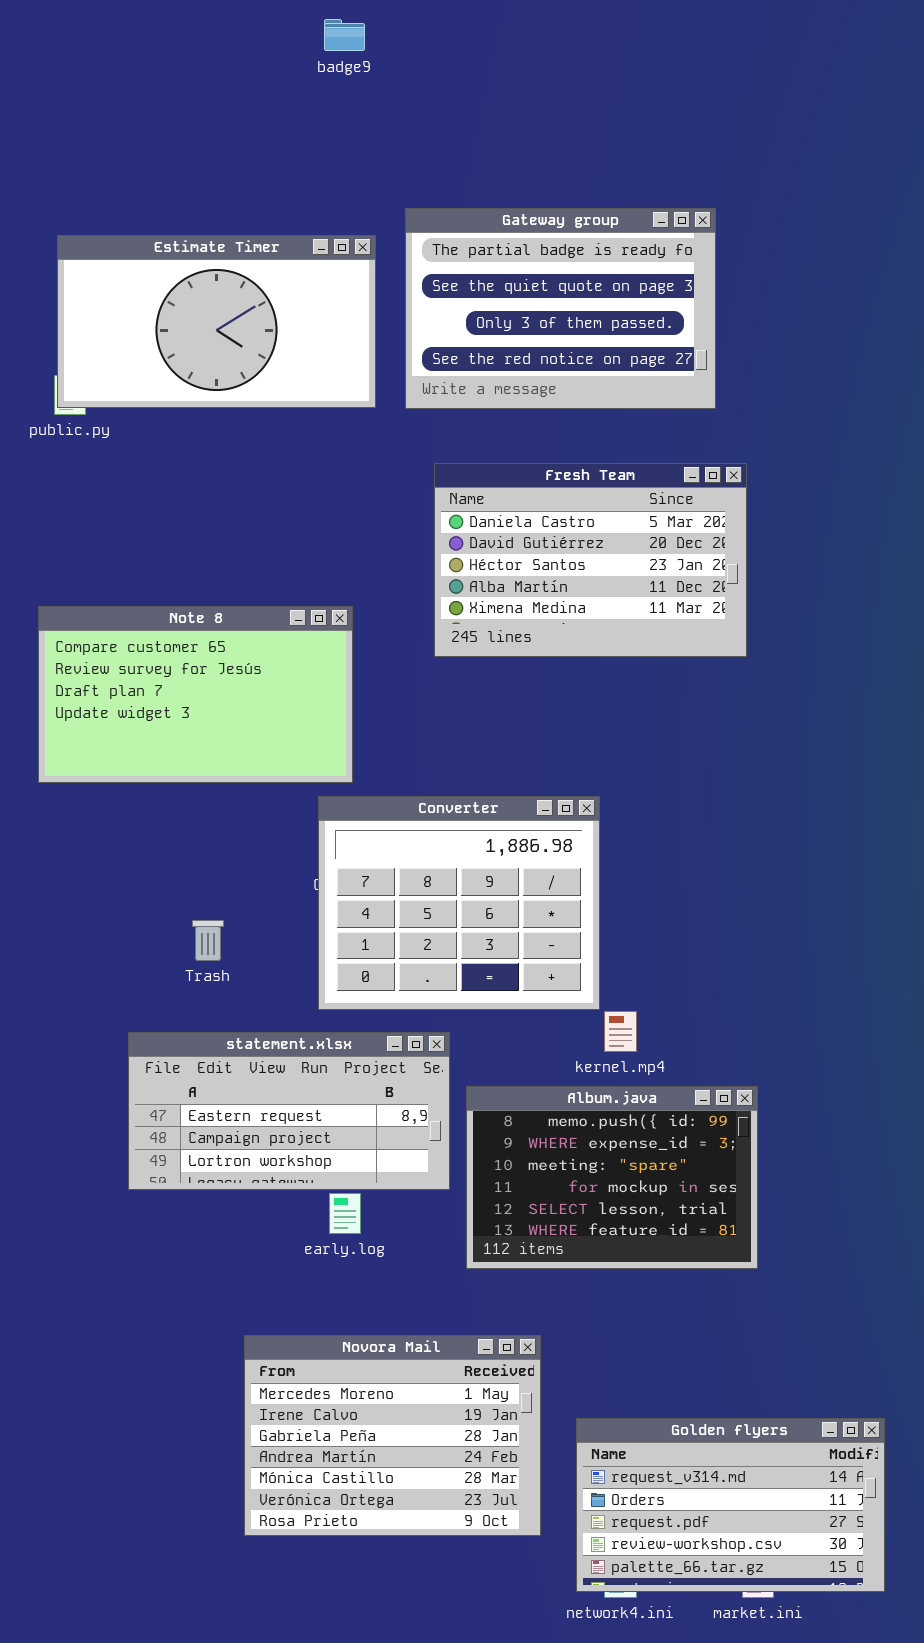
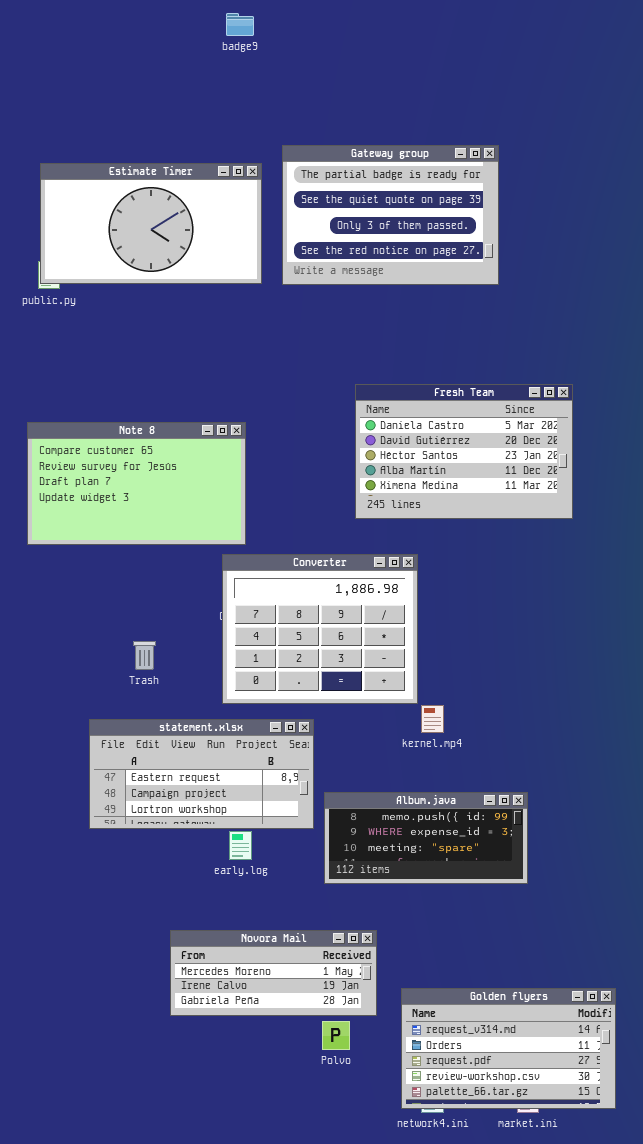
Fresh Team: [434,463,747,657] -> [355,384,573,519], moved
Album.java: [466,1086,758,1269] -> [324,792,528,884], resized
Novora Mail: [244,1335,541,1536] -> [170,930,377,1016], resized

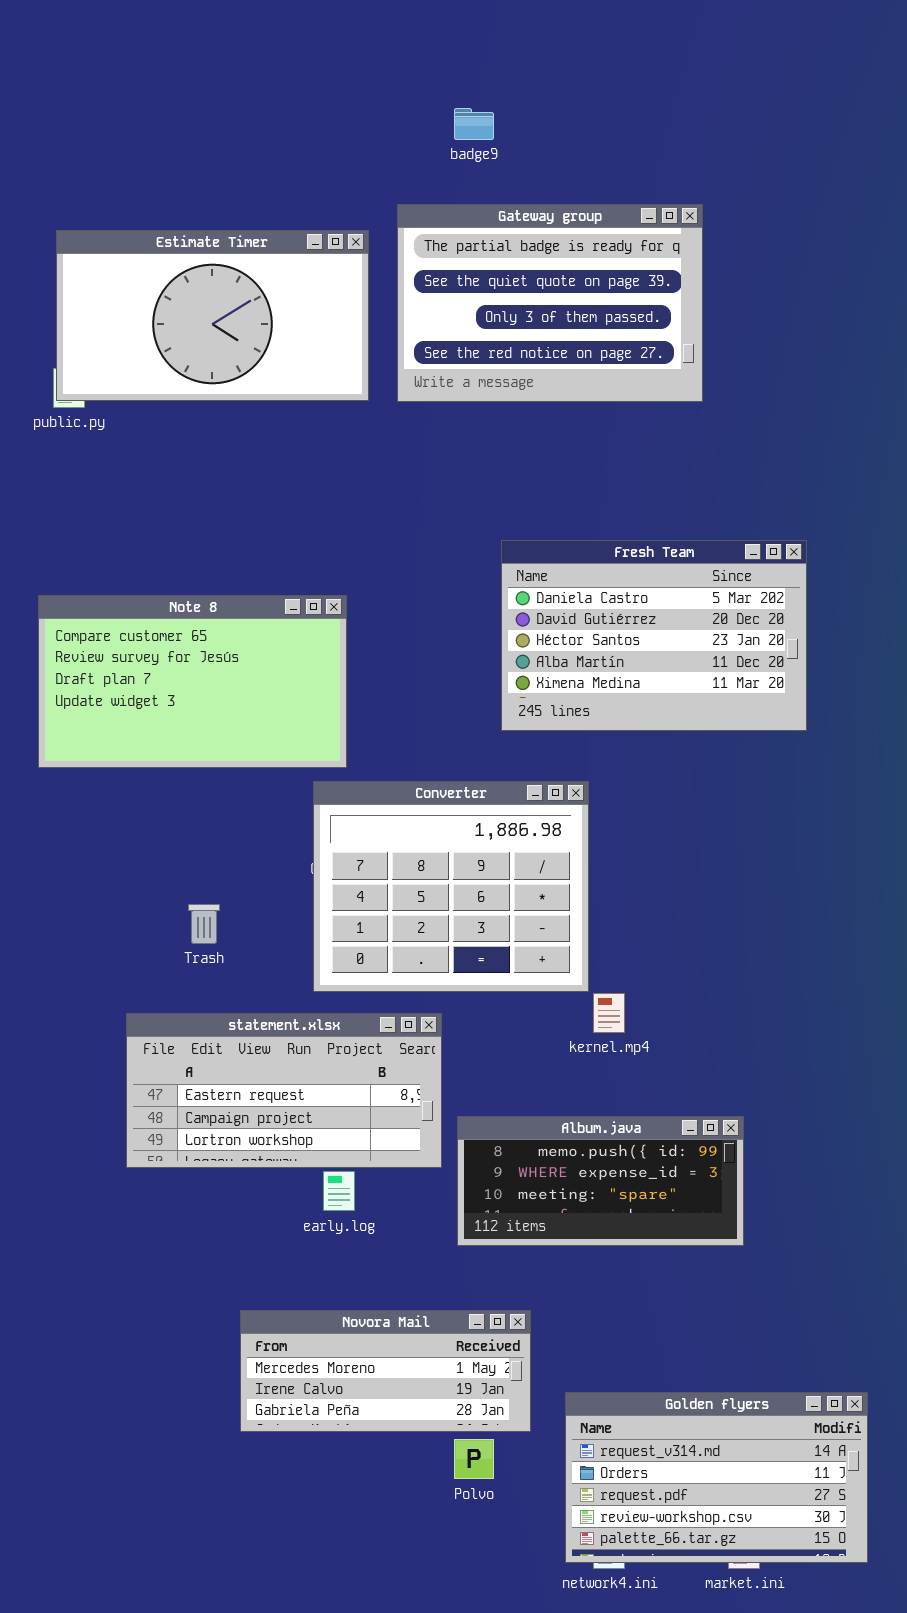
badge9: [226,13,254,36] -> [454,108,494,140], moved

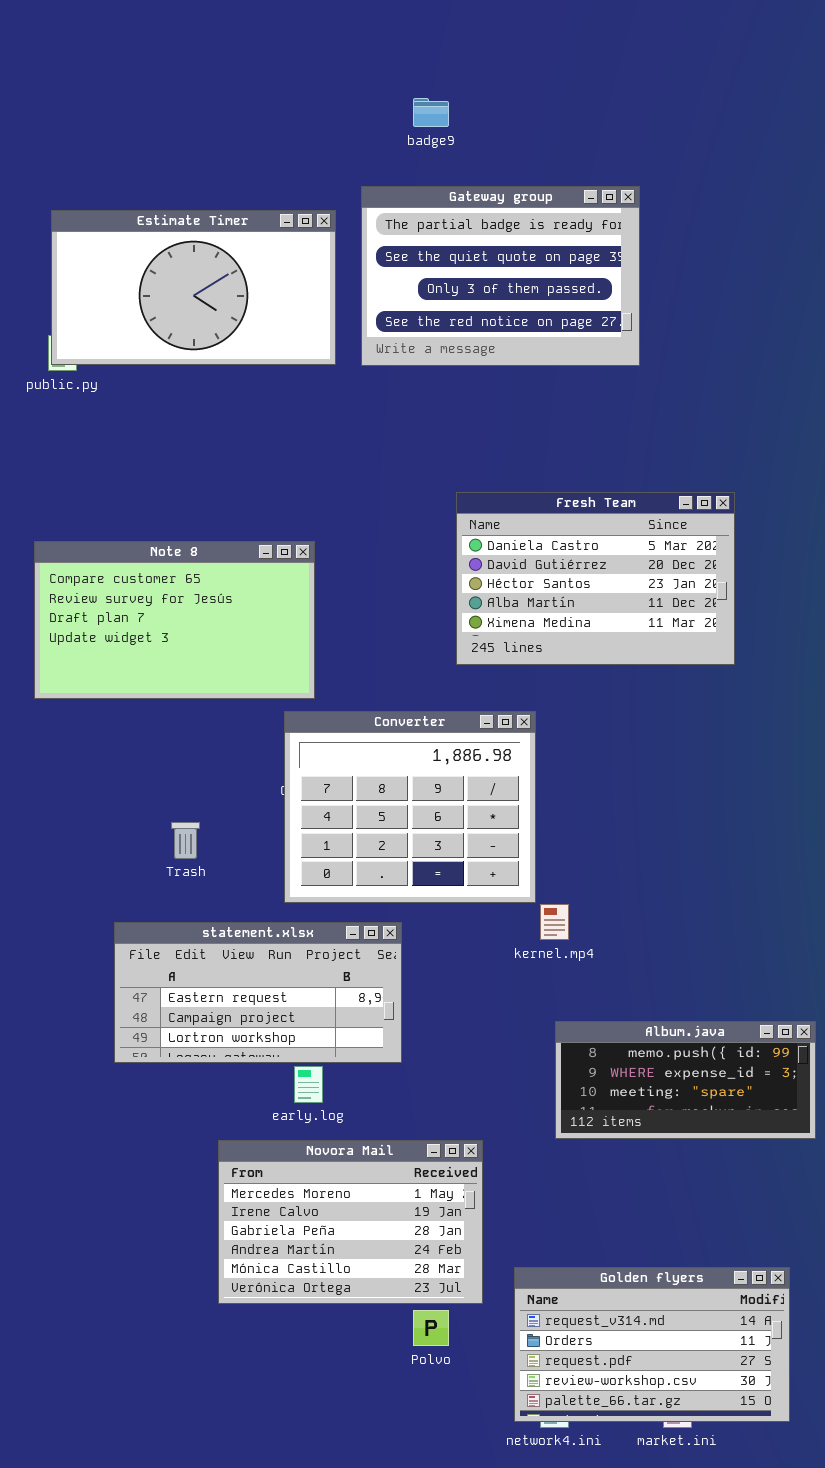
Album.java: [457,1116,744,1246] -> [555,1021,816,1139], moved
Novora Mail: [240,1310,531,1432] -> [218,1140,483,1304], resized

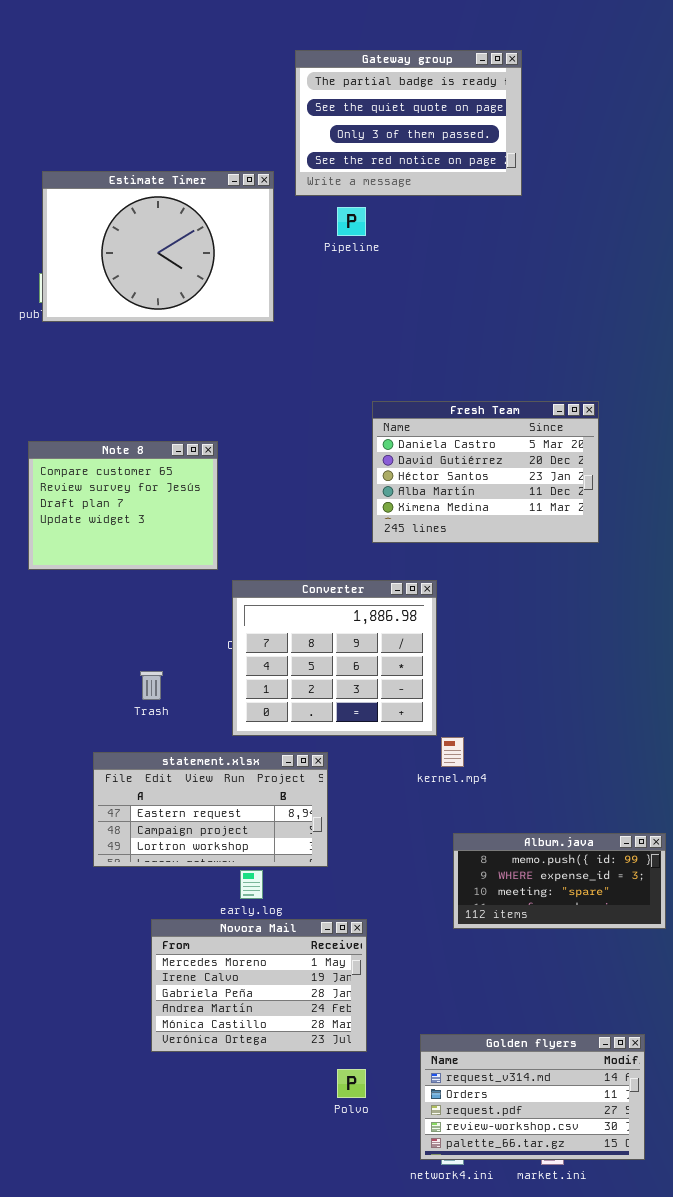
Gateway group: [361,186,640,366] -> [295,50,522,196], moved
Estimate Timer: [51,210,336,365] -> [42,171,274,322], resized
Note 8: [34,541,315,699] -> [28,441,218,570], resized
Novora Mail: [218,1140,483,1304] -> [151,919,367,1052], moved

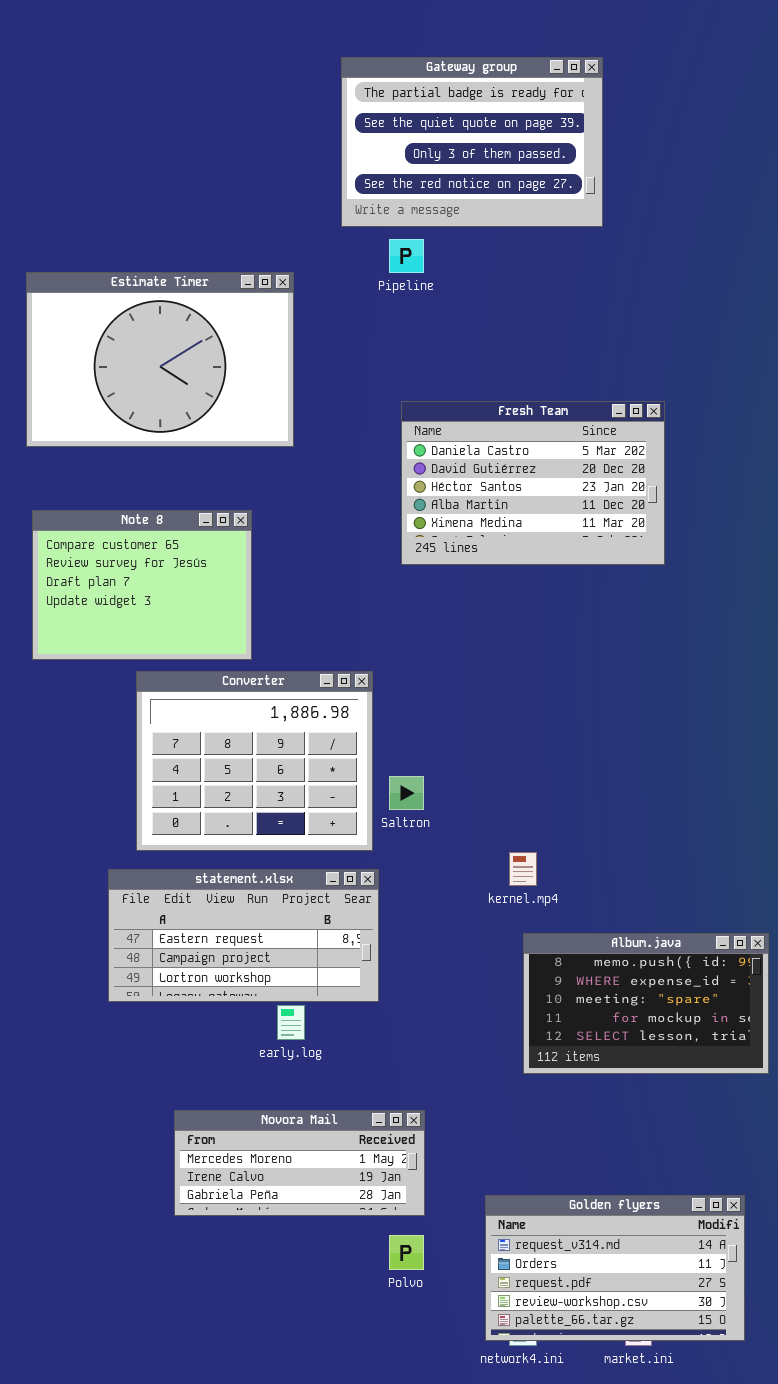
Estimate Timer: [42,171,274,322] -> [26,272,294,447], moved
Fresh Team: [372,401,599,543] -> [401,401,665,565], moved
Converter: [232,580,437,736] -> [136,671,373,851], moved
Album.java: [453,833,666,929] -> [523,933,769,1074], resized
Novora Mail: [151,919,367,1052] -> [174,1110,425,1216], resized

